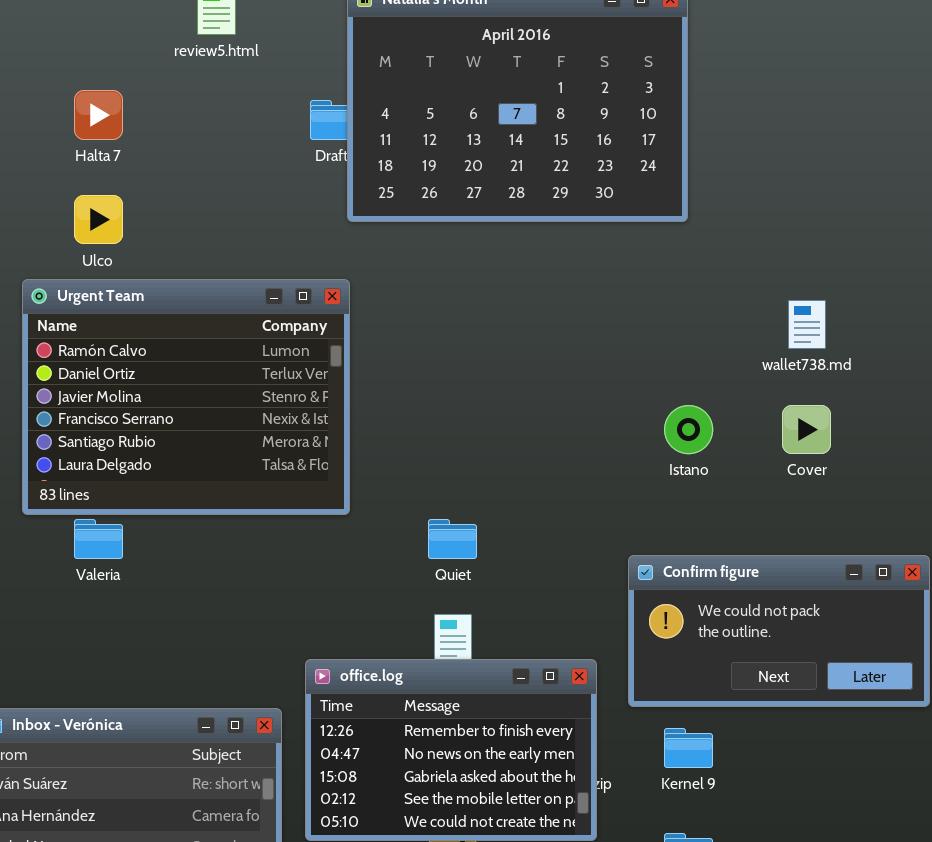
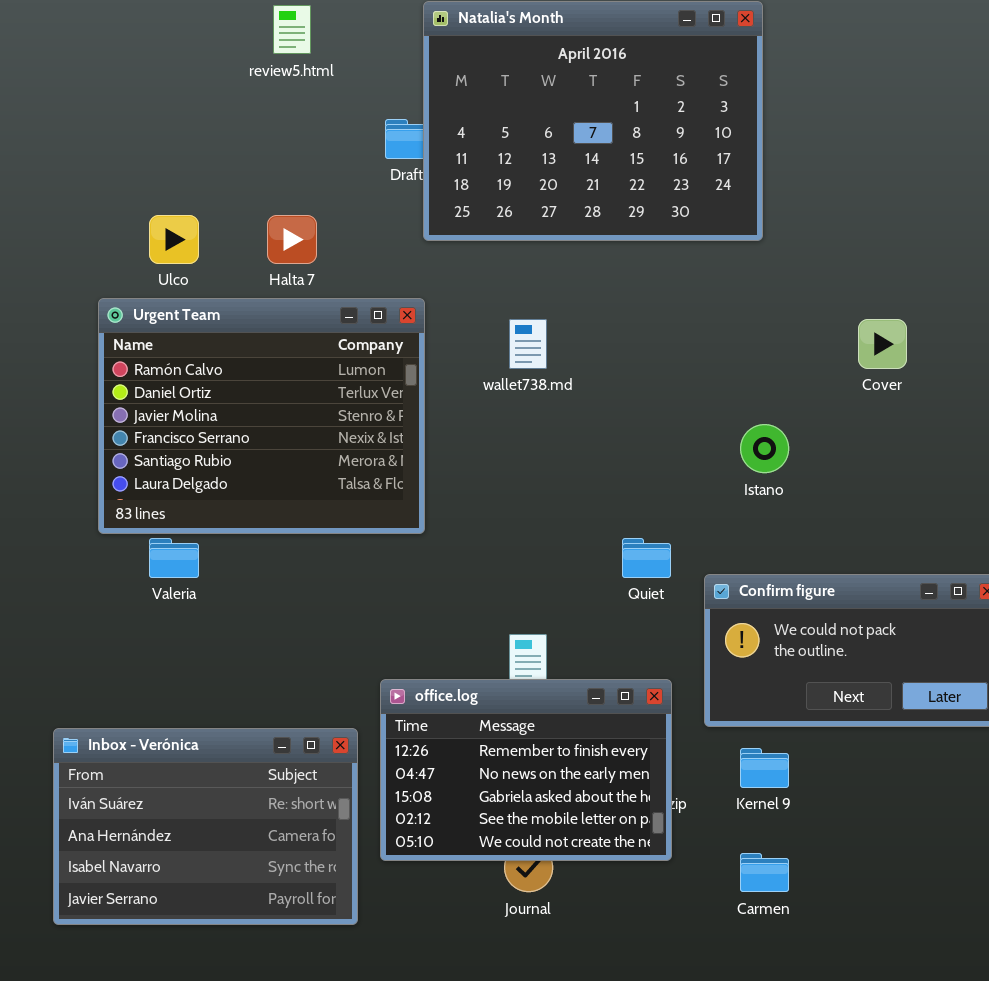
Halta 7: [74,90,123,140] -> [267,215,317,264], moved
wallet738.md: [788,300,826,349] -> [509,319,547,369], moved
Cover: [782,405,831,454] -> [858,319,907,369], moved
Quiet: [428,519,477,559] -> [622,538,671,578], moved

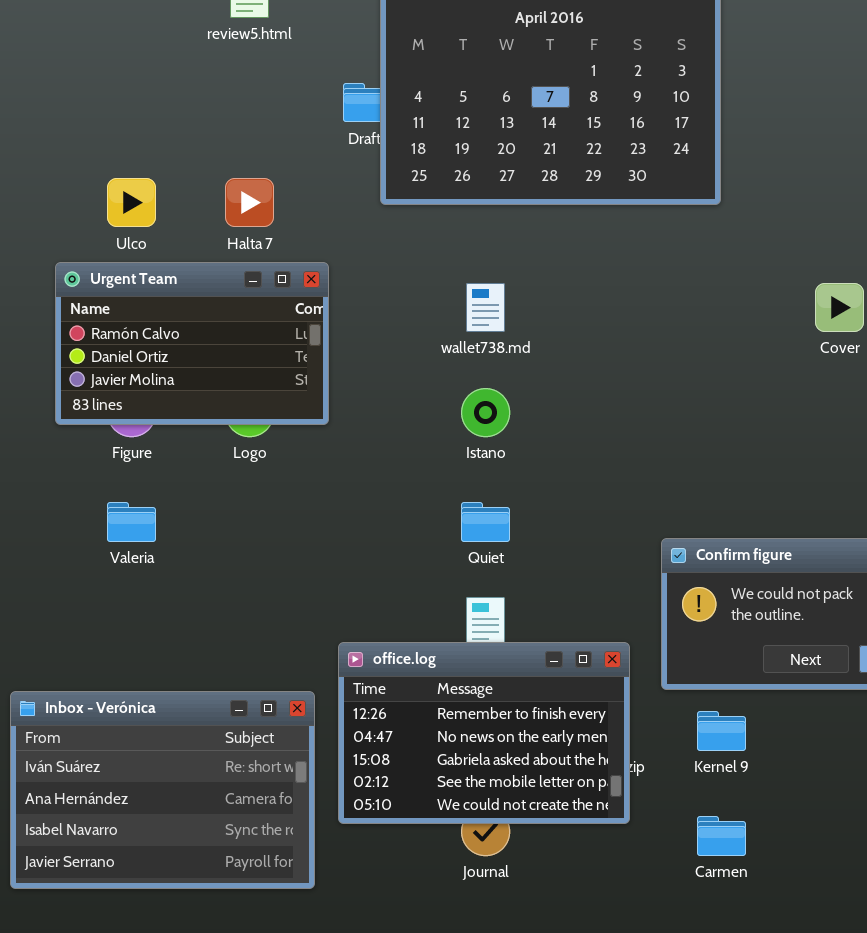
Urgent Team: [98,298,425,534] -> [55,262,329,425], resized
Istano: [740,424,789,473] -> [461,388,510,437], moved
Quiet: [622,538,671,578] -> [461,502,510,542], moved

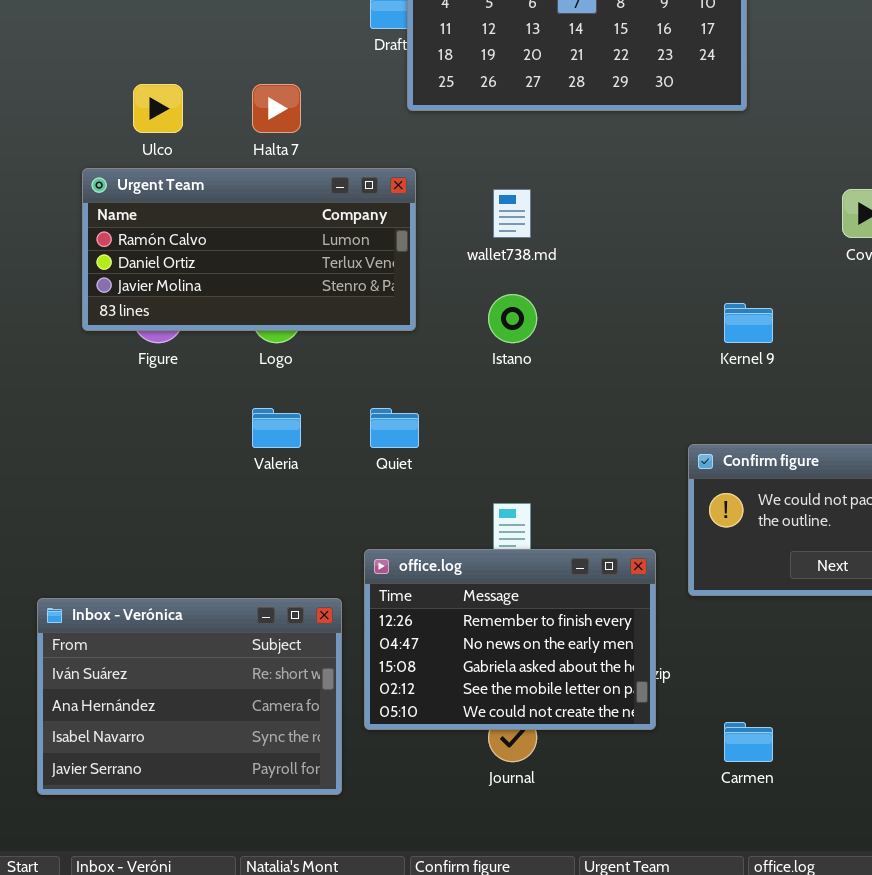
Urgent Team: [55,262,329,425] -> [82,168,416,331], resized
Valeria: [107,502,156,542] -> [252,408,301,448], moved
Quiet: [461,502,510,542] -> [370,408,419,448], moved
Kernel 9: [697,711,746,751] -> [724,303,773,343], moved

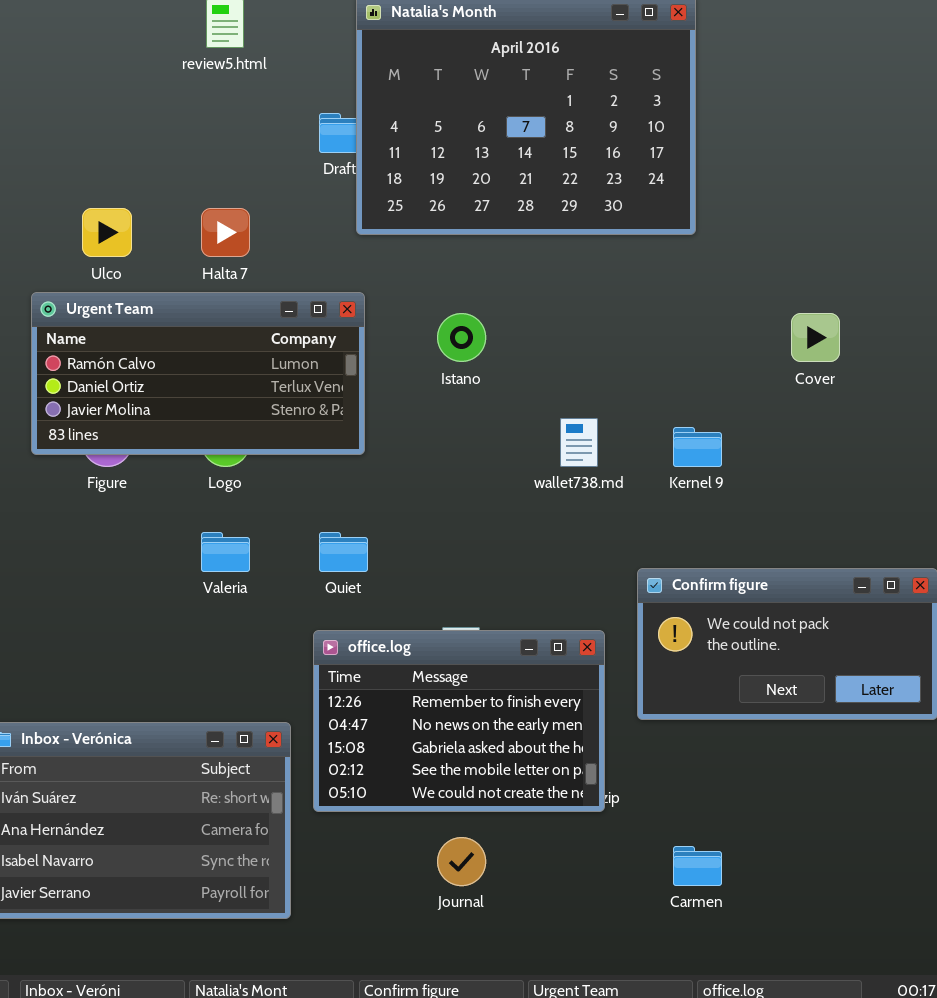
wallet738.md: [493,189,531,238] -> [560,418,598,467], moved
Istano: [488,294,537,343] -> [437,313,486,362], moved
office.log: [364,549,656,730] -> [313,630,605,812], moved

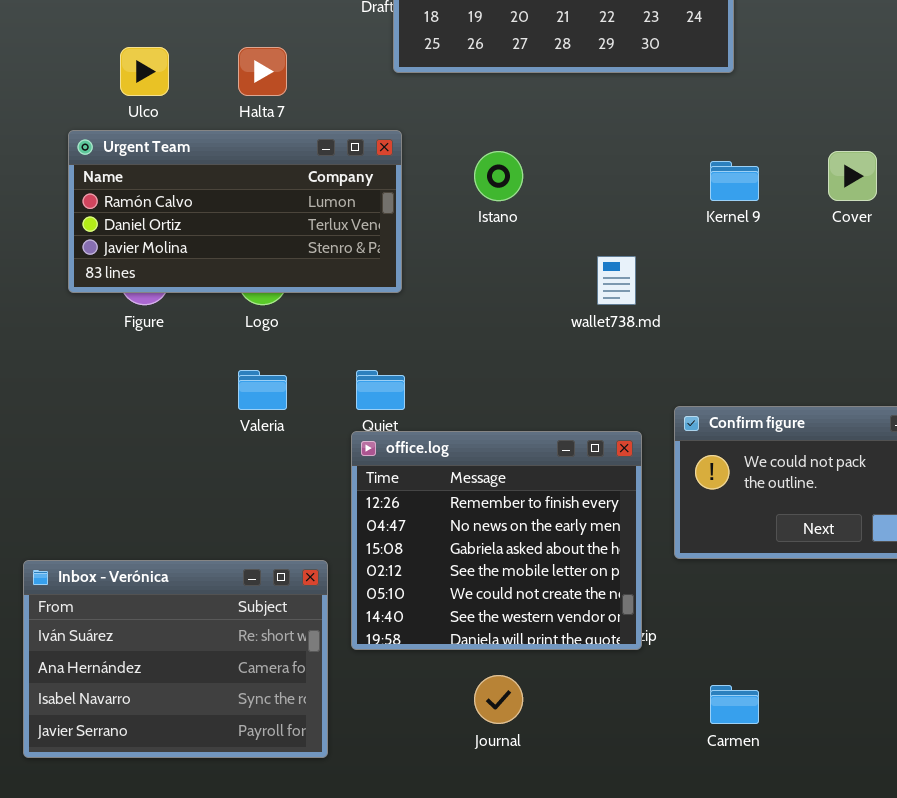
Kernel 9: [673,427,722,467] -> [710,161,759,201], moved
office.log: [313,630,605,812] -> [351,431,642,650], resized

